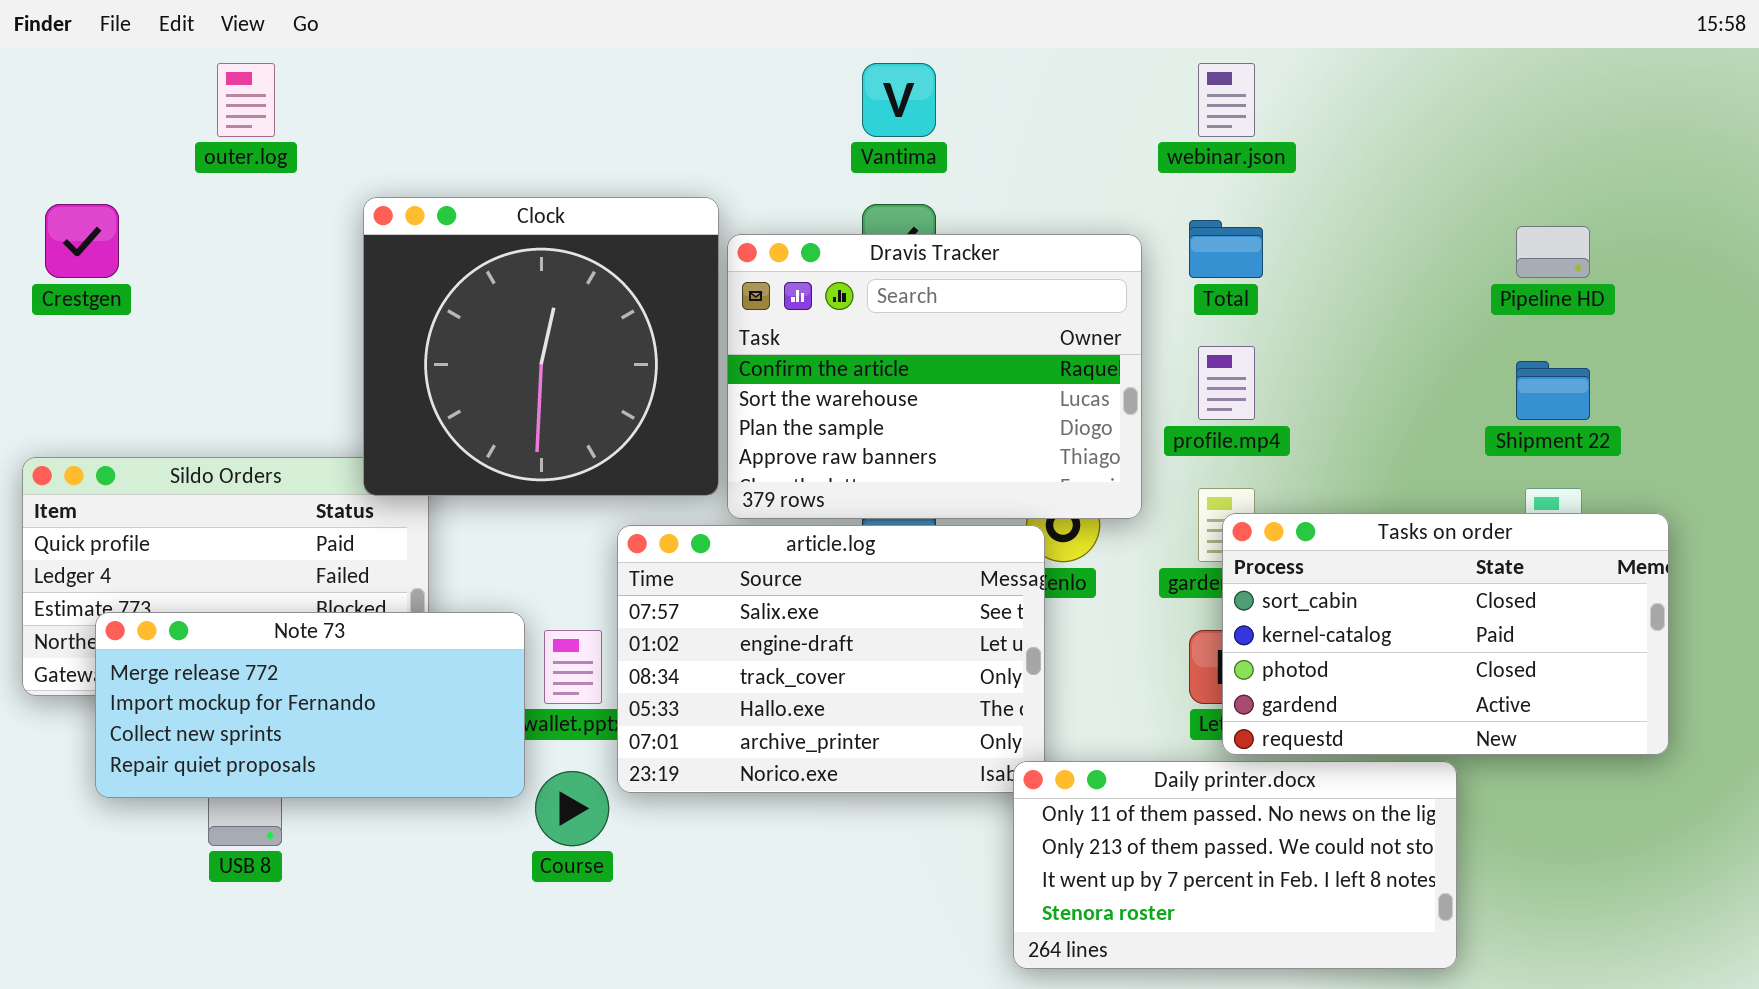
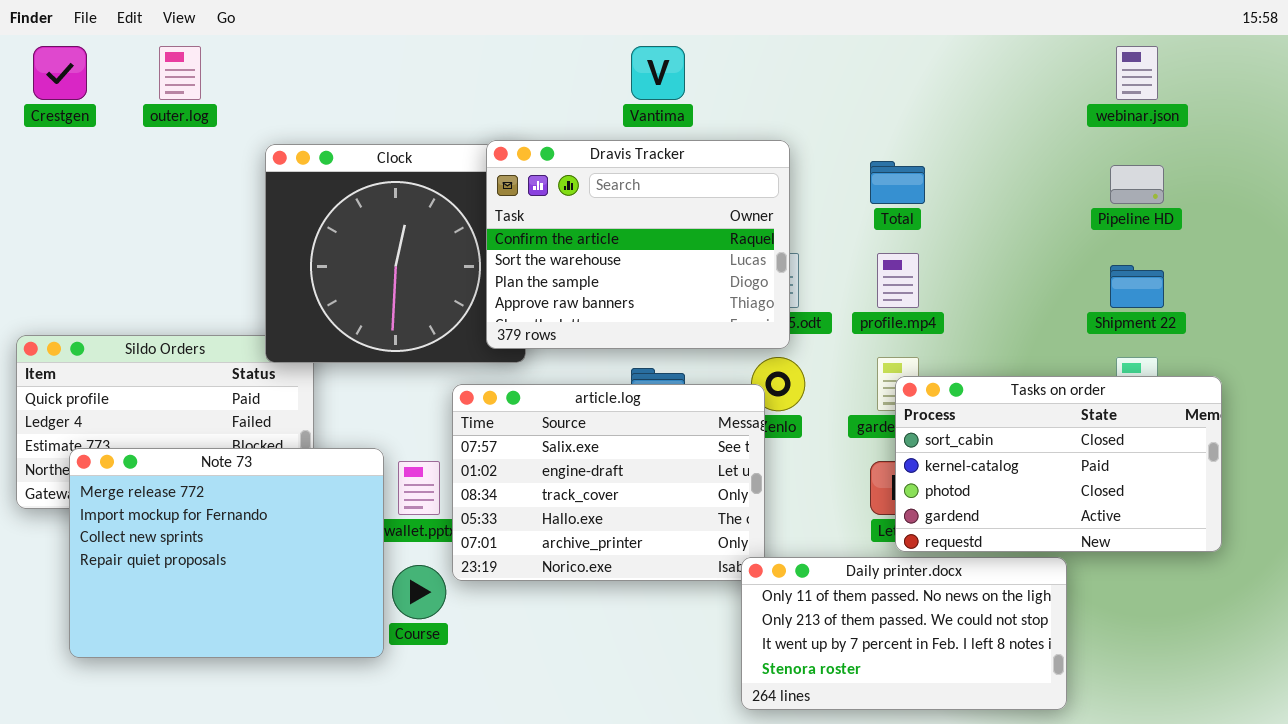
webinar.json: [1198,63,1255,137] -> [1116,46,1158,100], moved
Crestgen: [45,204,119,278] -> [33,46,87,100], moved
Dravis Tracker: [727,234,1142,519] -> [486,140,790,349], moved
Note 73: [95,612,525,798] -> [69,448,384,658], resized

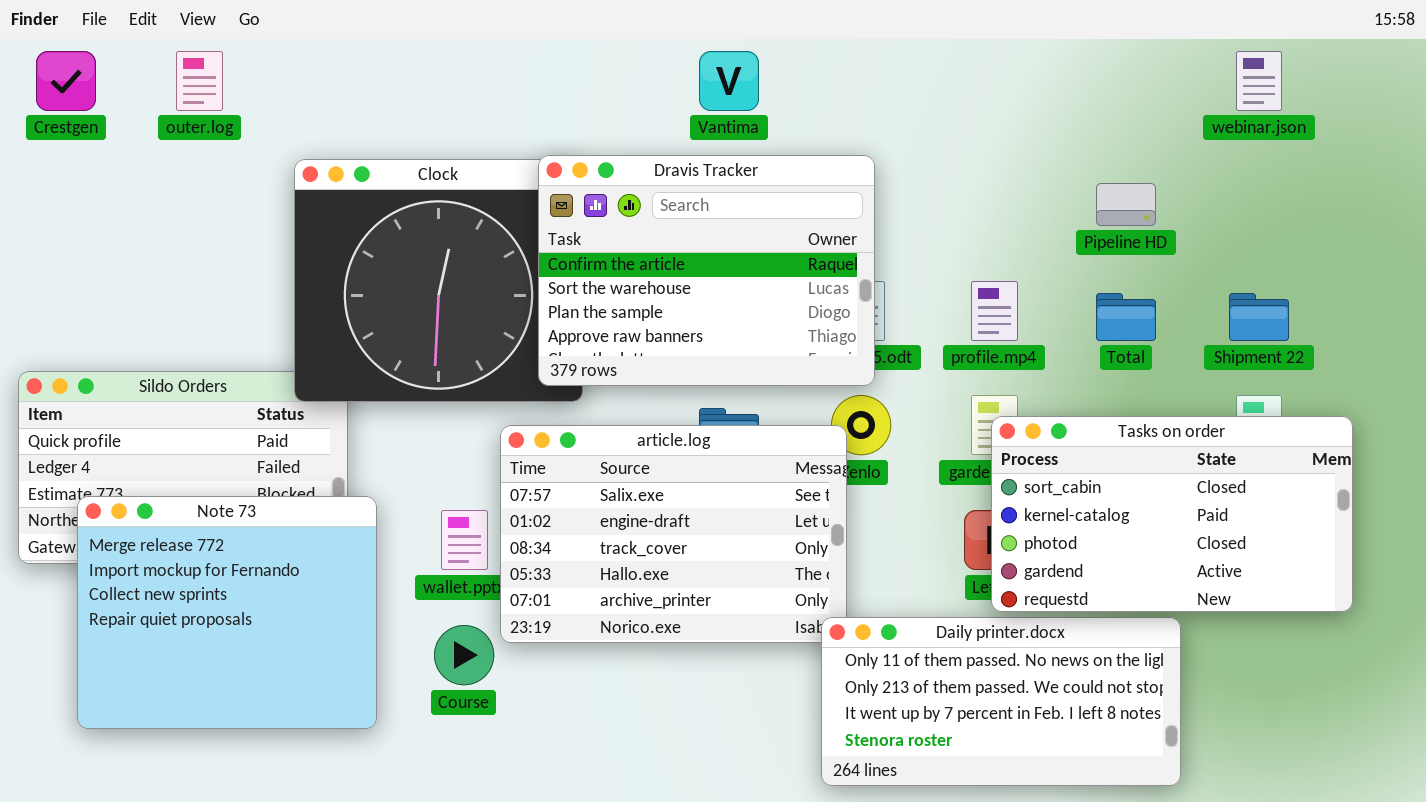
Total: [870,161,925,204] -> [1096,293,1156,341], moved
Pipeline HD: [1110,165,1164,204] -> [1096,183,1156,226], moved
Note 73: [69,448,384,658] -> [77,496,377,729], resized

